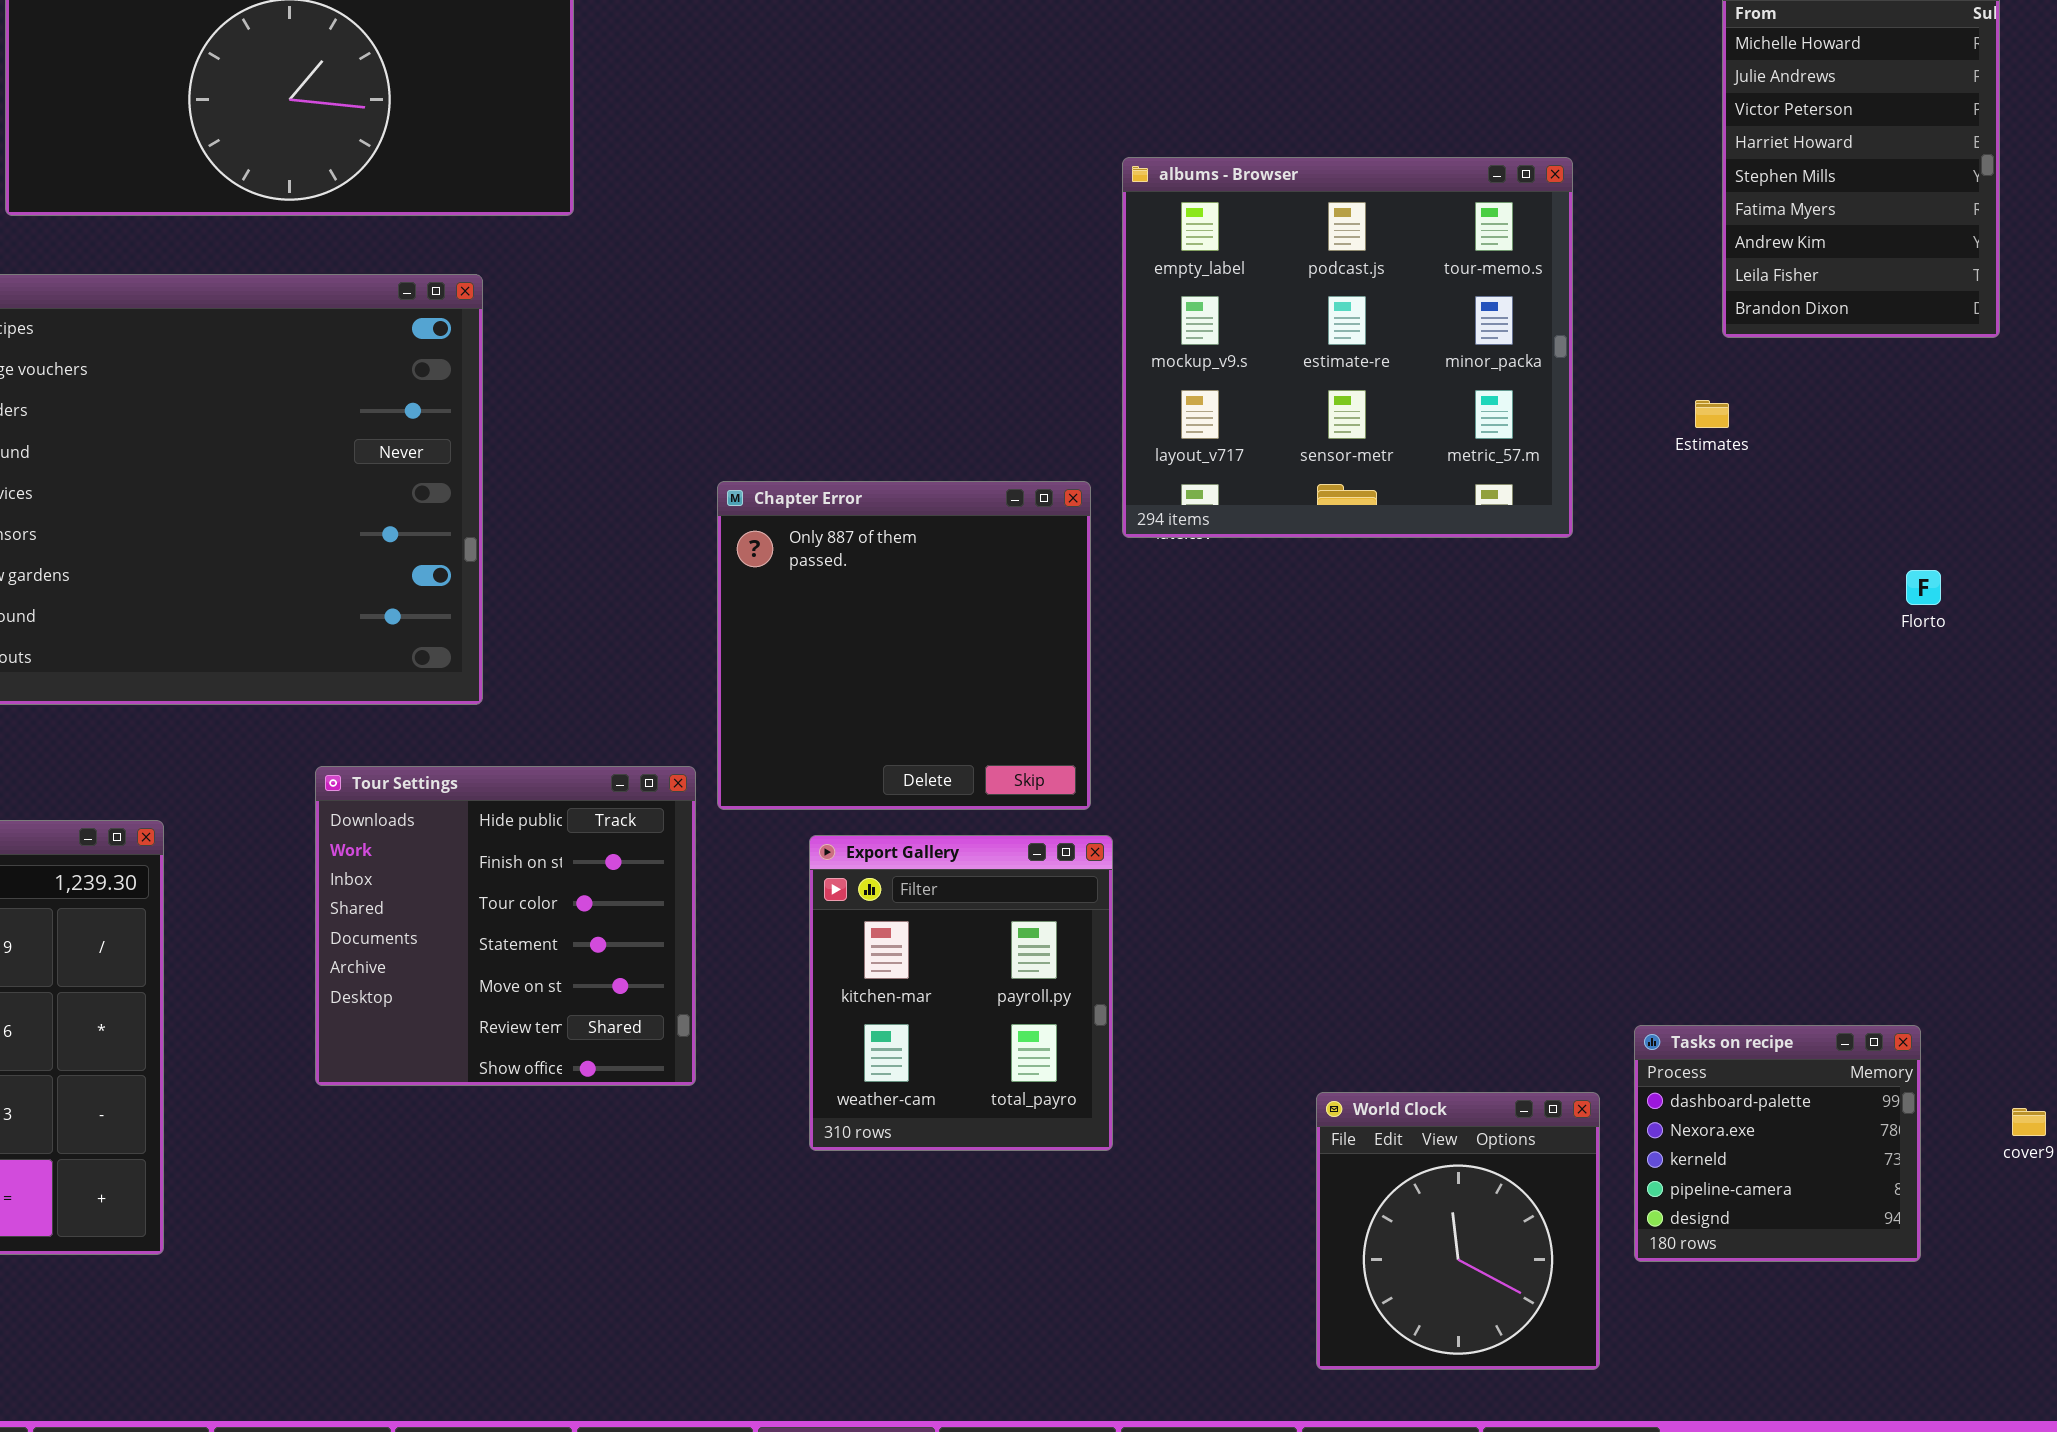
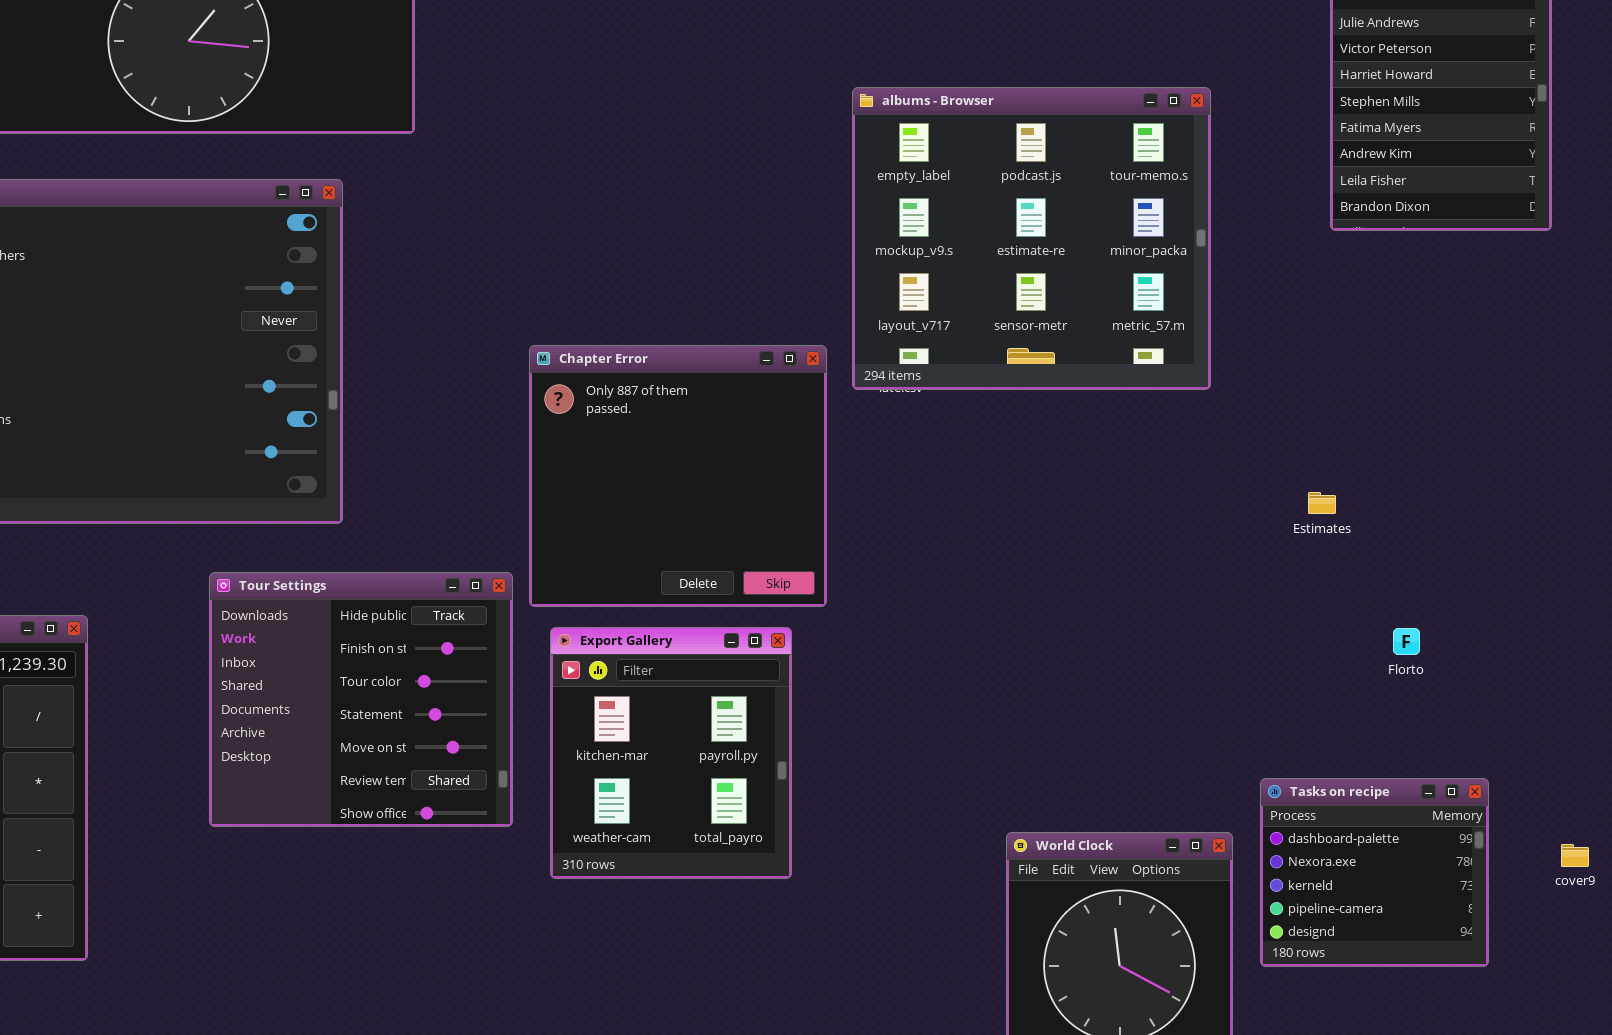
Estimates: [1695,400,1729,428] -> [1308,492,1336,514], moved
Florto: [1906,570,1941,605] -> [1393,628,1420,655], moved
Export Gallery: [809,835,1113,1151] -> [550,627,792,879], moved

